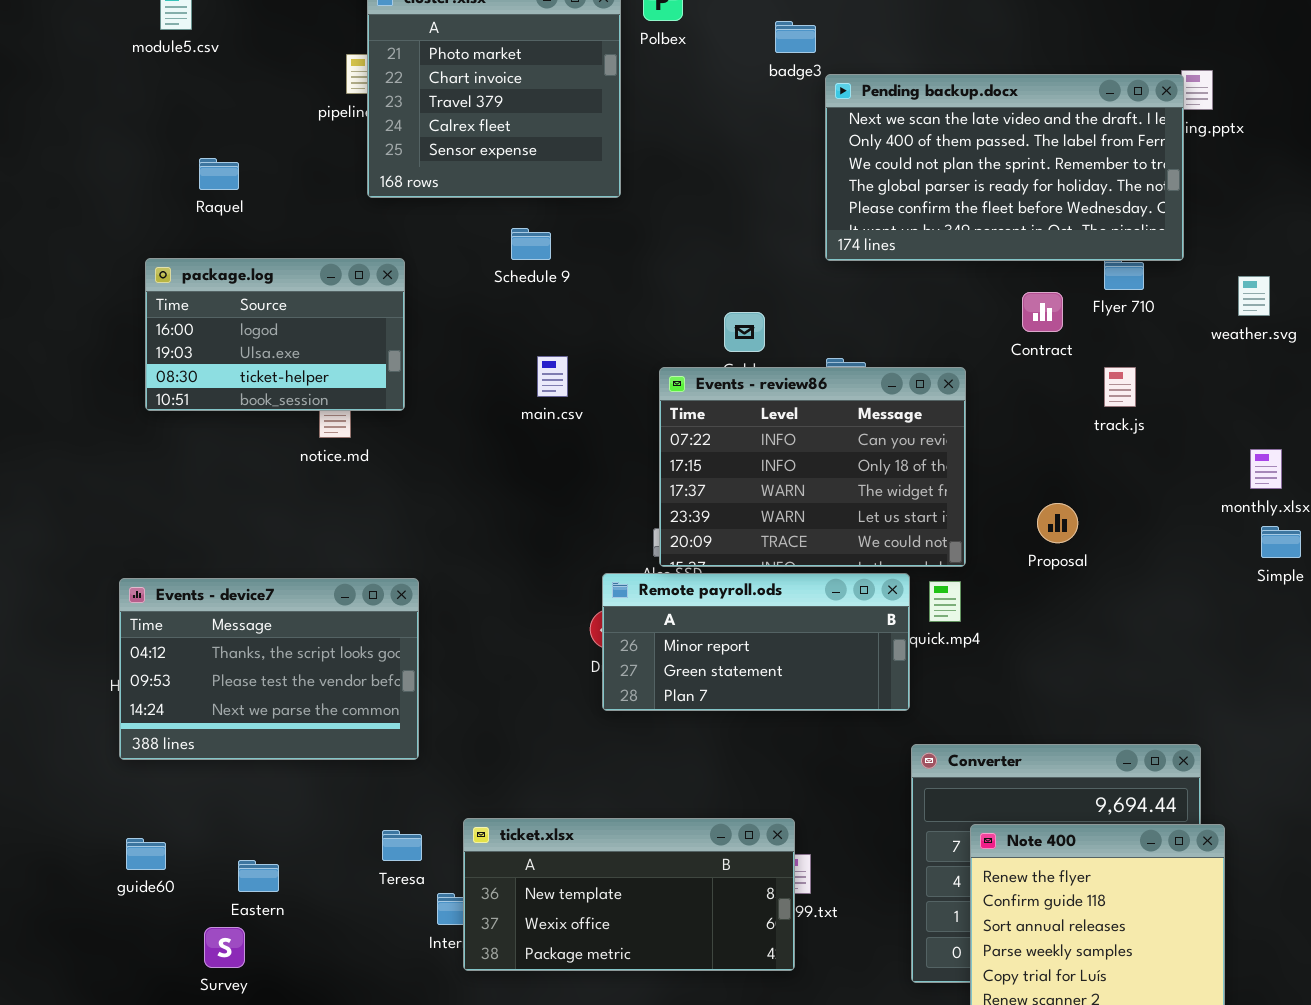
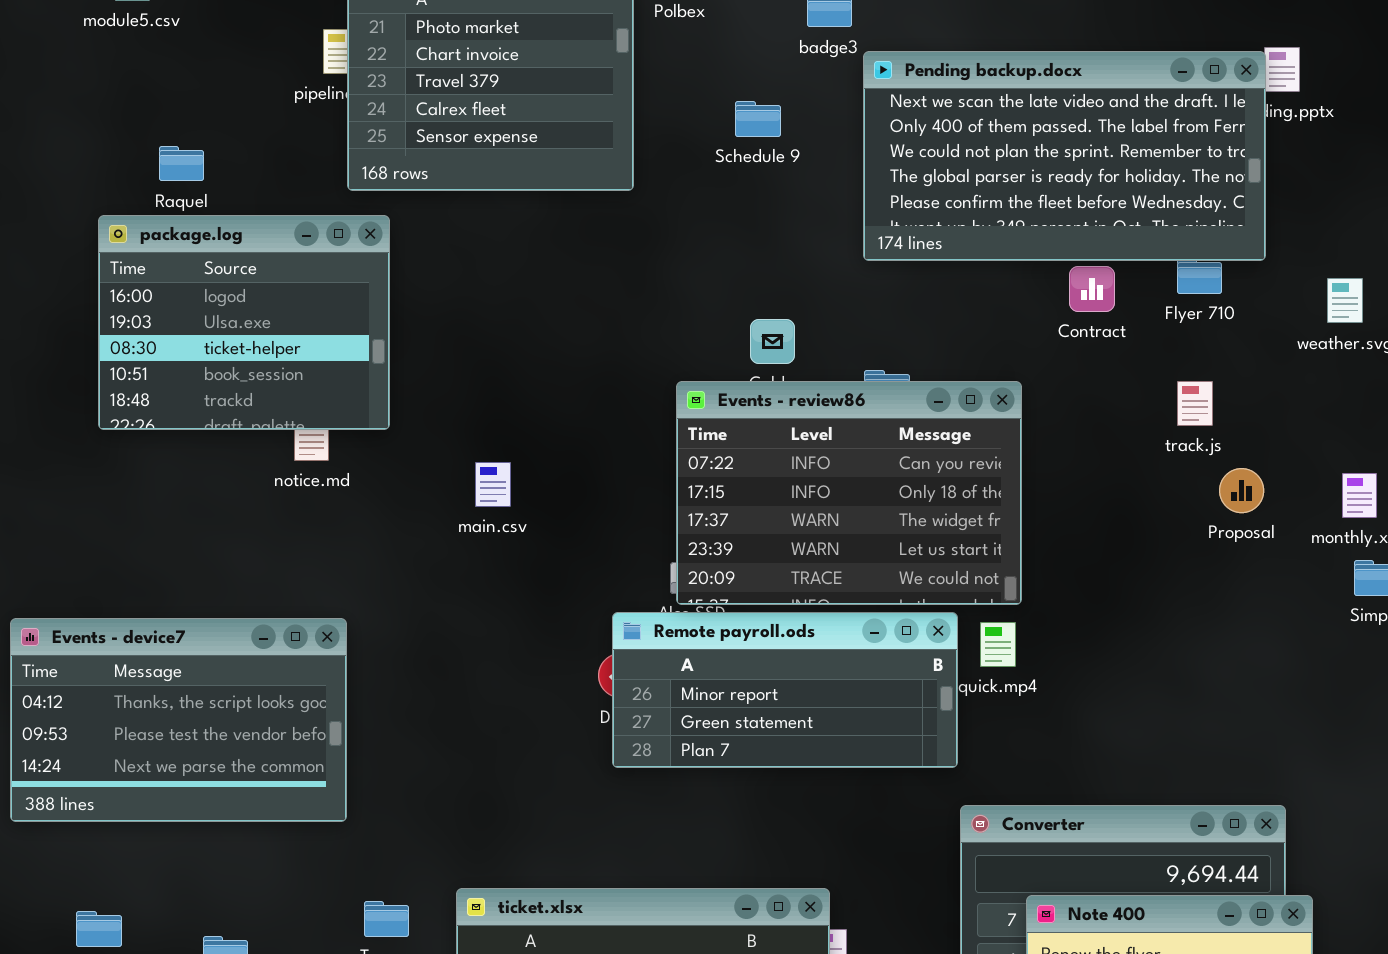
Schedule 9: [511,228,551,260] -> [735,101,781,137], moved
package.log: [145,258,405,411] -> [98,215,390,430], resized
Contract: [1022,292,1063,332] -> [1069,266,1115,312], moved
main.csv: [537,356,568,397] -> [475,462,511,507], moved
Proposal: [1037,503,1078,543] -> [1219,468,1264,513], moved
Events - device7: [119,578,419,760] -> [10,618,347,822], moved

